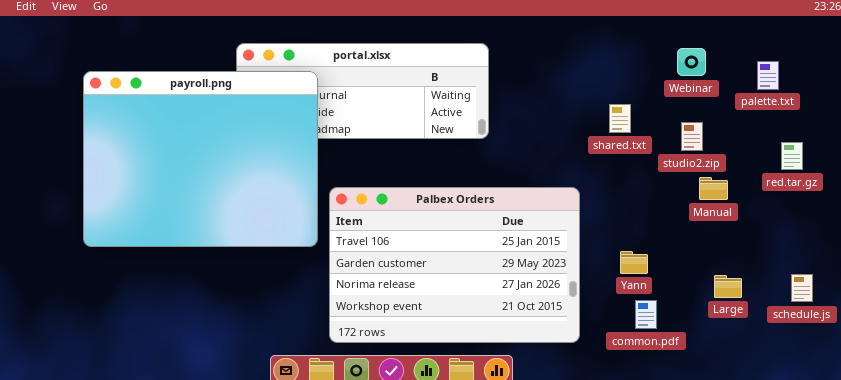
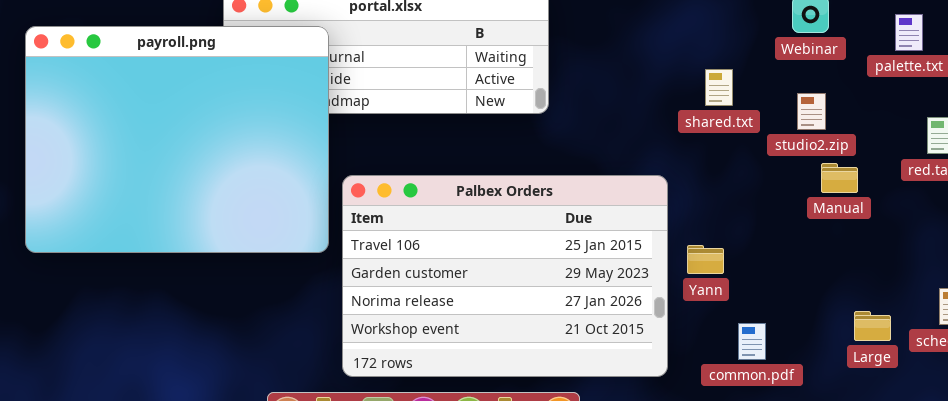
Yann: [620,251,648,274] -> [687,245,724,274], moved
Large: [714,275,742,298] -> [854,311,891,341], moved

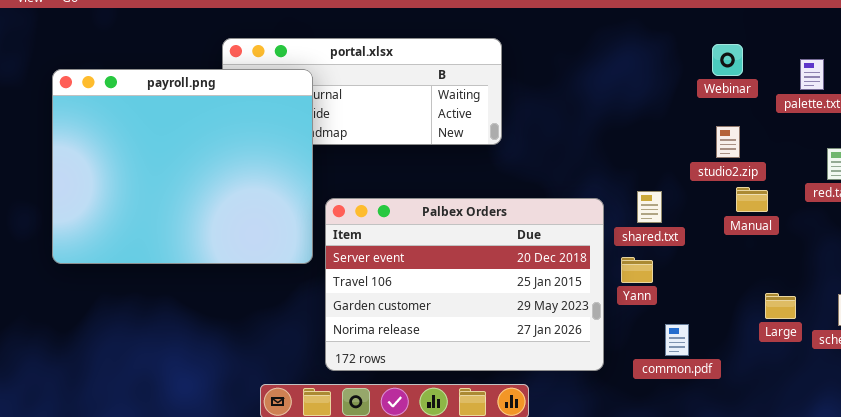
shared.txt: [705,69,733,106] -> [637,191,662,223], moved
Palbex Orders: [342,175,668,377] -> [325,198,604,371], scrolled up 1 row
Large: [854,311,891,341] -> [765,293,796,319], moved

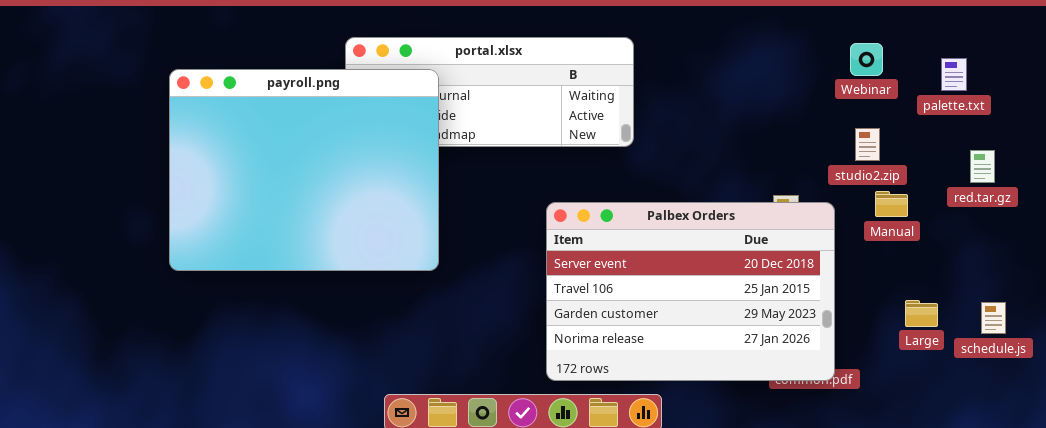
Palbex Orders: [325,198,604,371] -> [546,202,835,381], moved

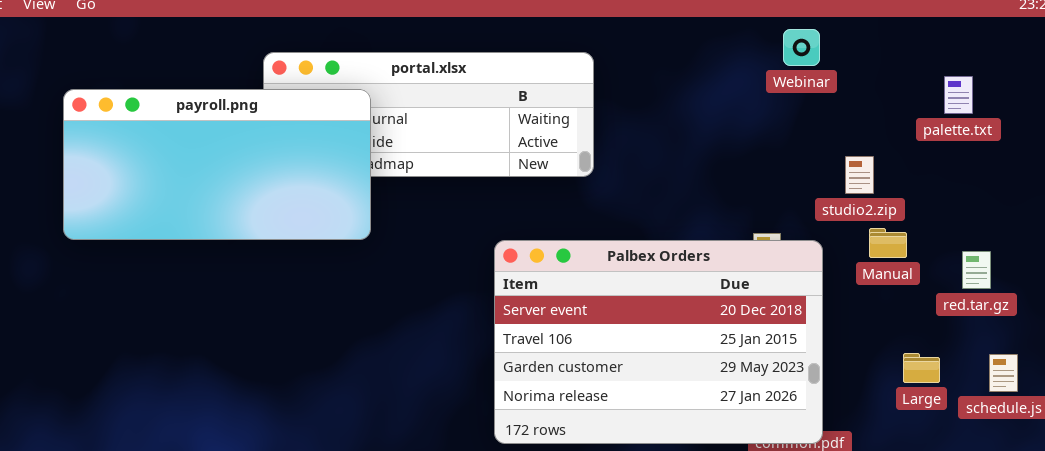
Webinar: [850,43,883,76] -> [783,29,820,66], moved
payroll.png: [169,69,439,271] -> [63,89,371,240], resized
red.tar.gz: [970,150,995,183] -> [962,251,991,289], moved

